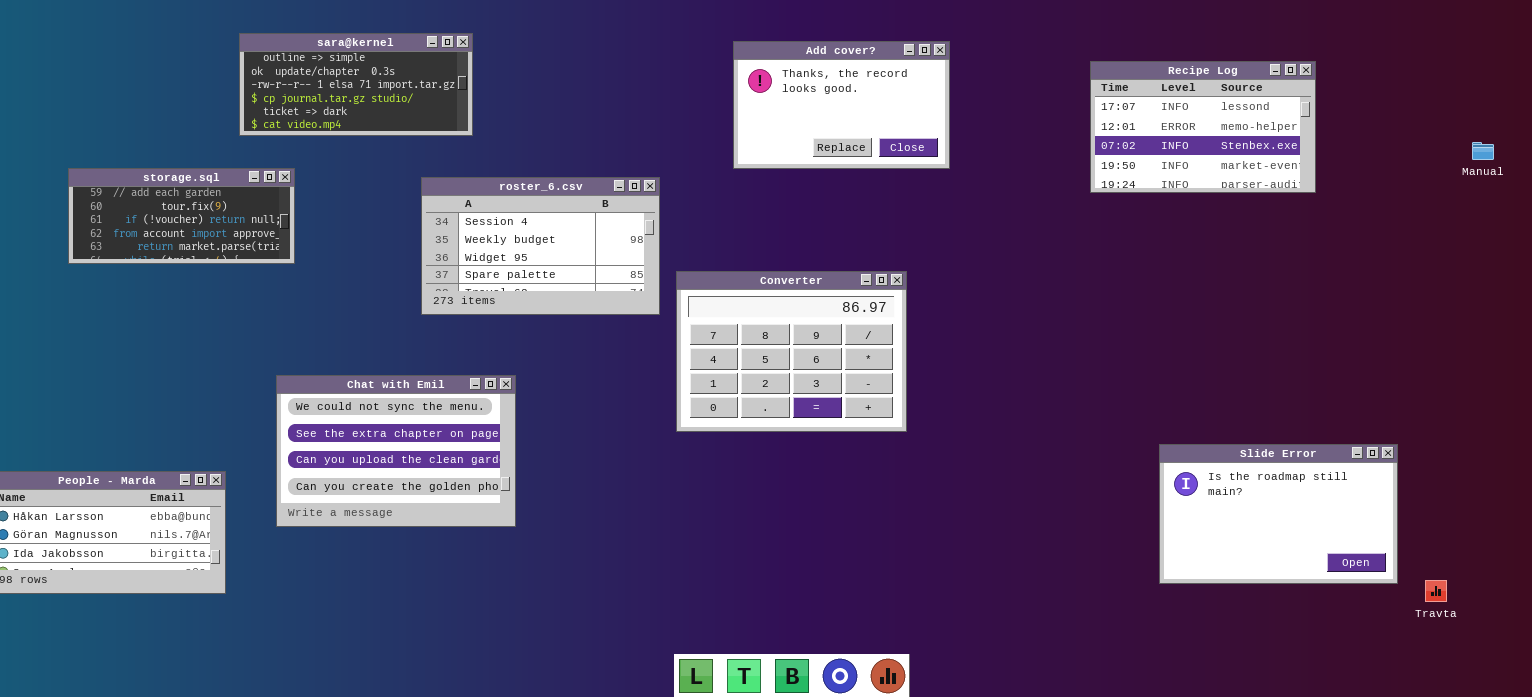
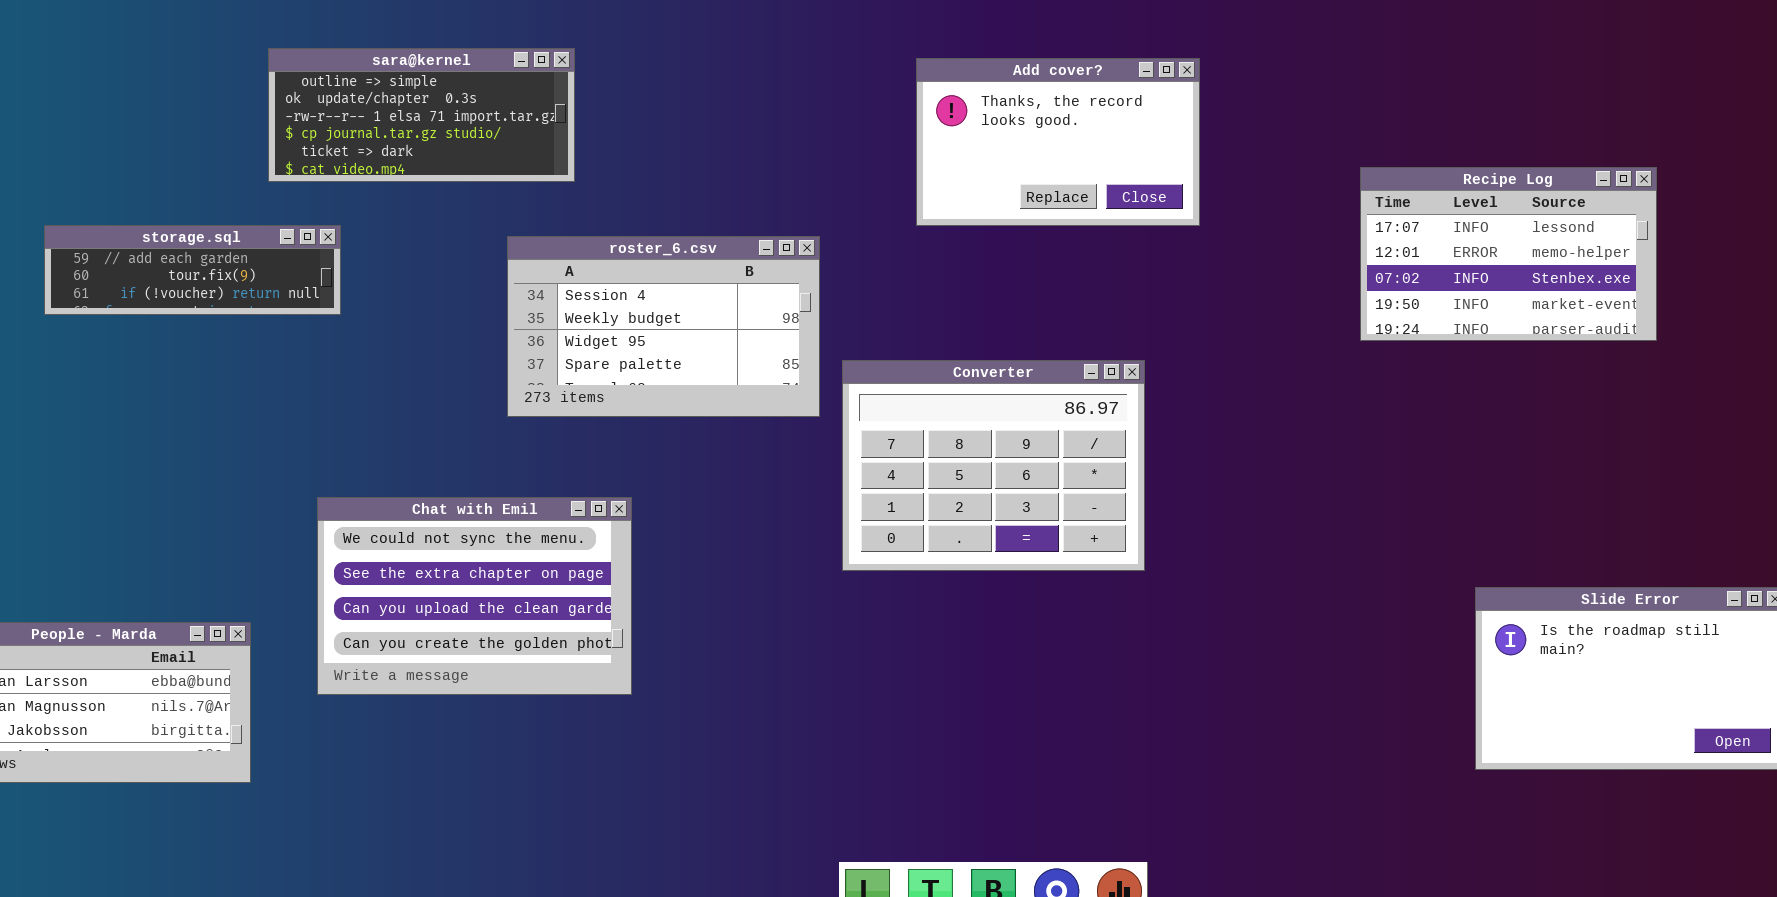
Recipe Log: [1090,61,1316,193] -> [1360,167,1657,341], moved
storage.sql: [68,168,295,264] -> [44,225,341,315], resized

